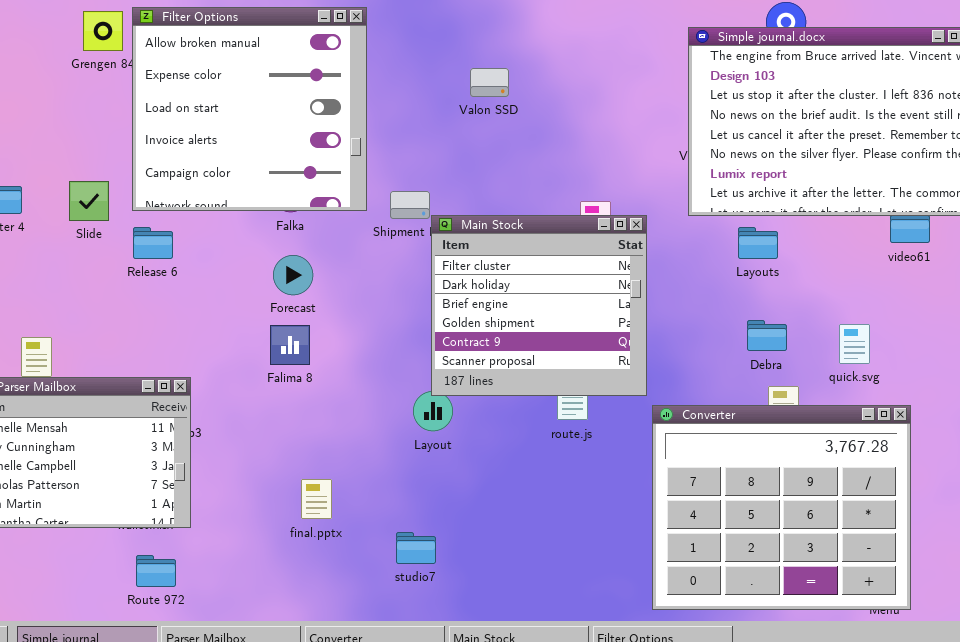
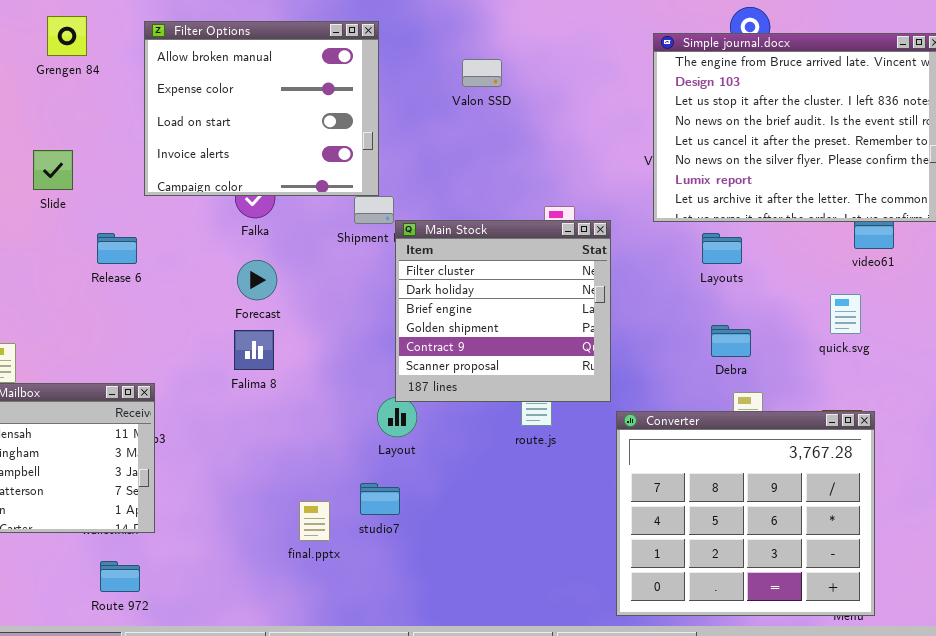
Filter Options: [132,7,367,211] -> [144,21,379,196], moved, resized
Valon SSD: [470,68,509,97] -> [462,59,502,87], moved
Slide: [69,181,109,221] -> [33,150,73,190], moved
quick.svg: [839,324,870,364] -> [830,294,861,334], moved
final.pptx: [301,479,332,519] -> [299,501,330,541], moved
studio7: [396,532,436,564] -> [360,483,400,515], moved

